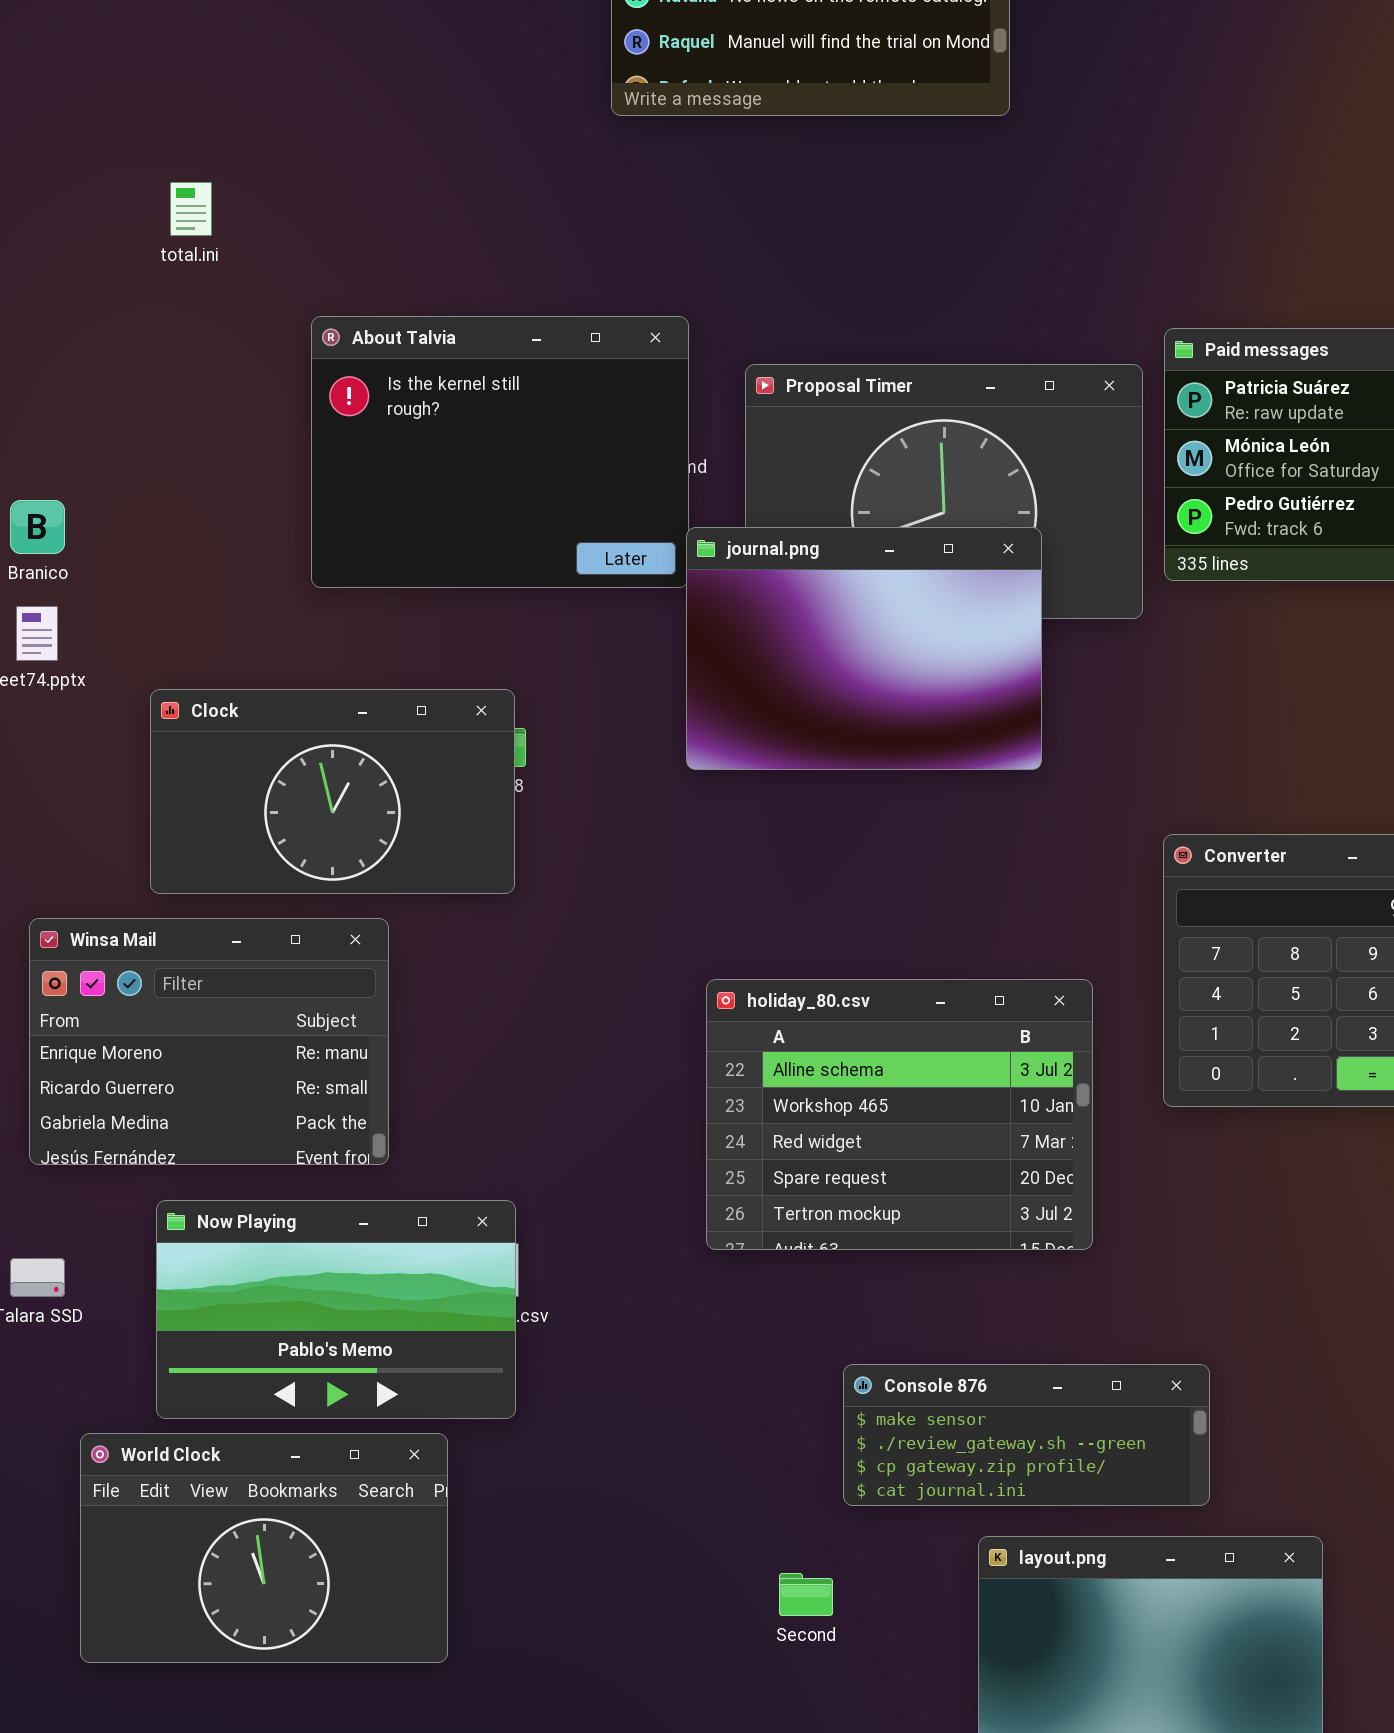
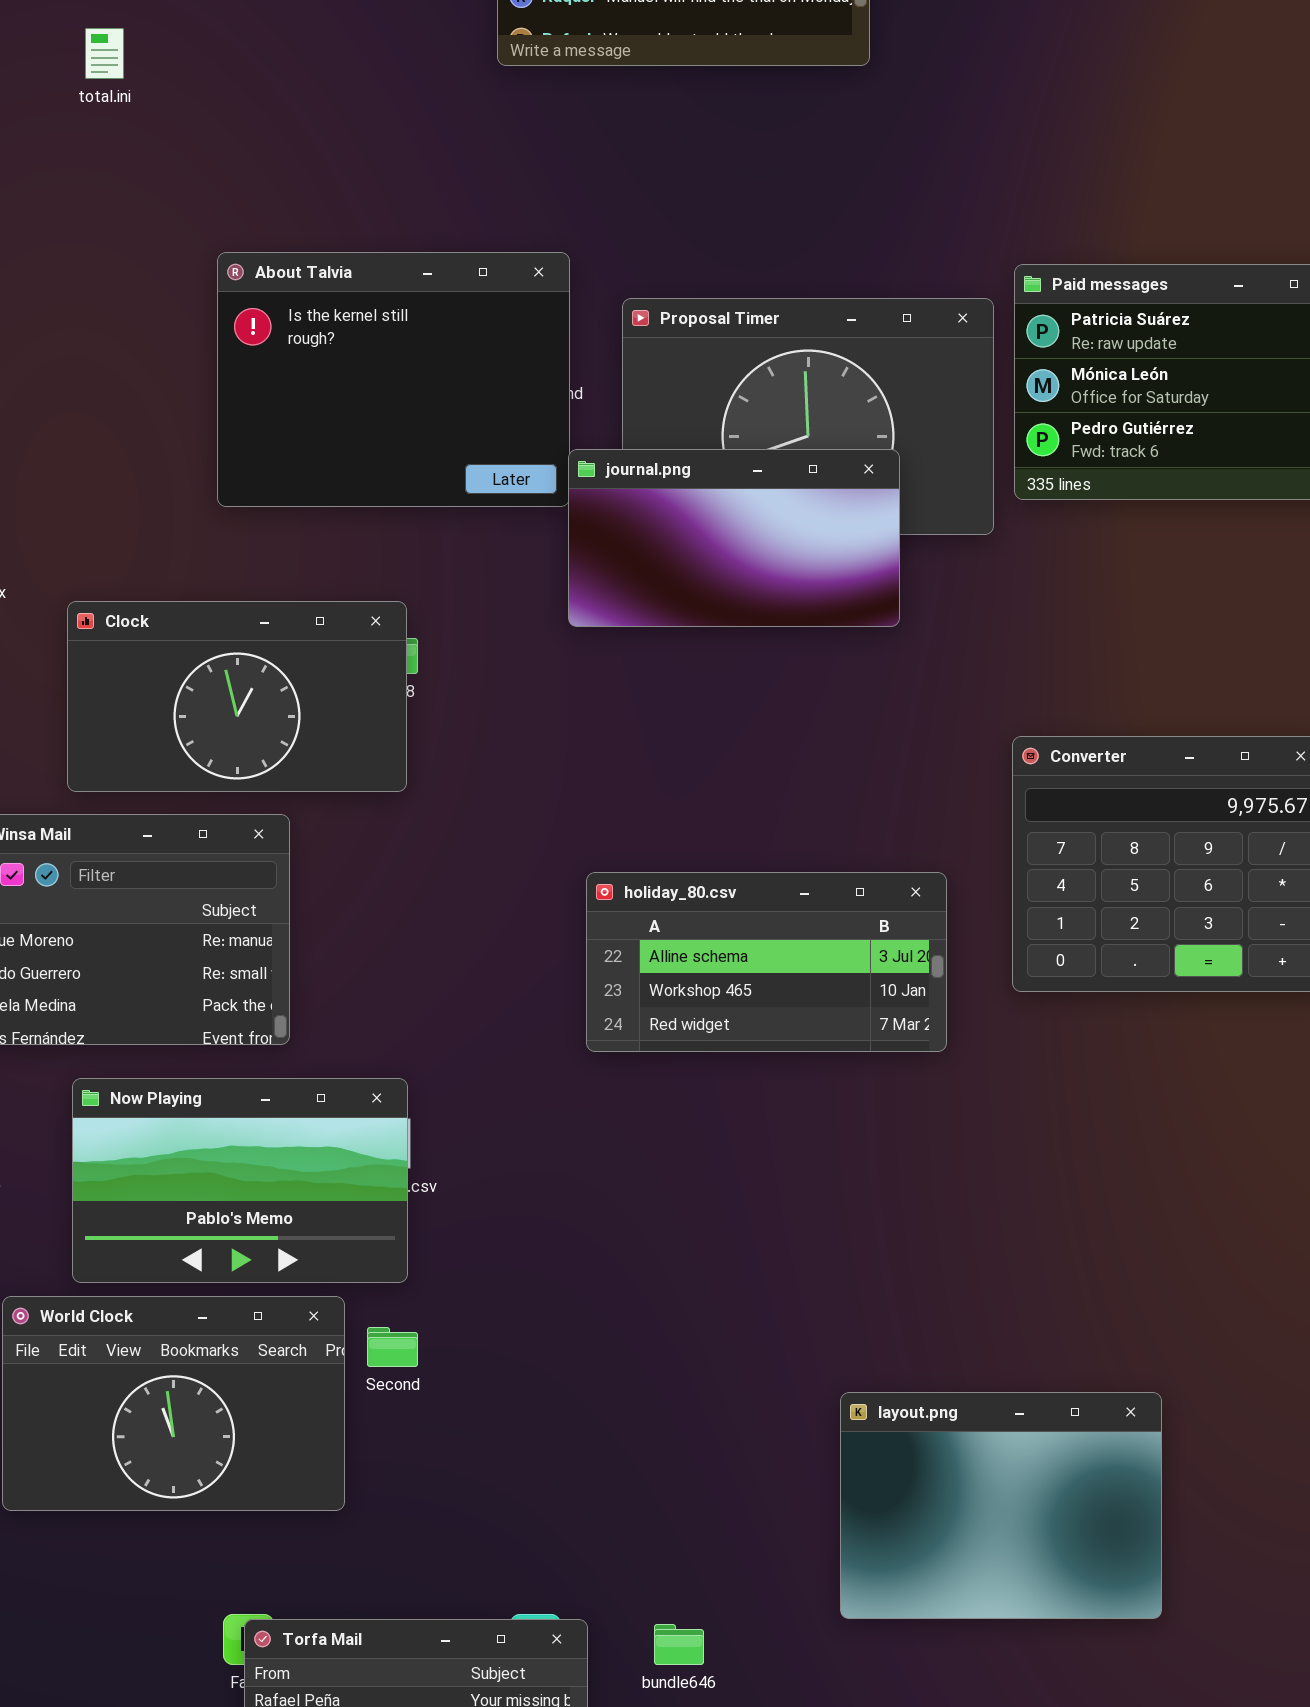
total.ini: [170,182,212,236] -> [85,28,124,79], moved
journal.png: [686,527,1042,770] -> [568,449,900,627], resized
holiday_80.csv: [706,979,1093,1250] -> [586,872,947,1052], resized
Console 876: [843,1364,1210,1506] -> none, closed
Second: [779,1573,833,1616] -> [367,1327,418,1367], moved

